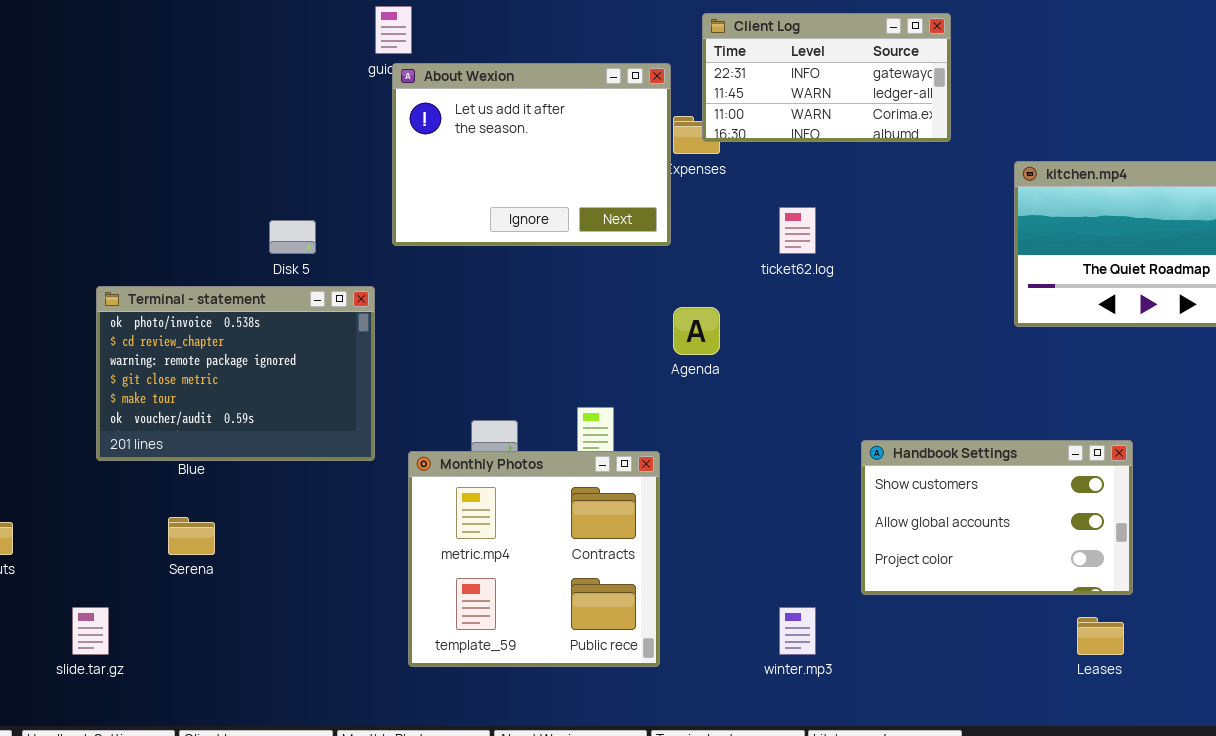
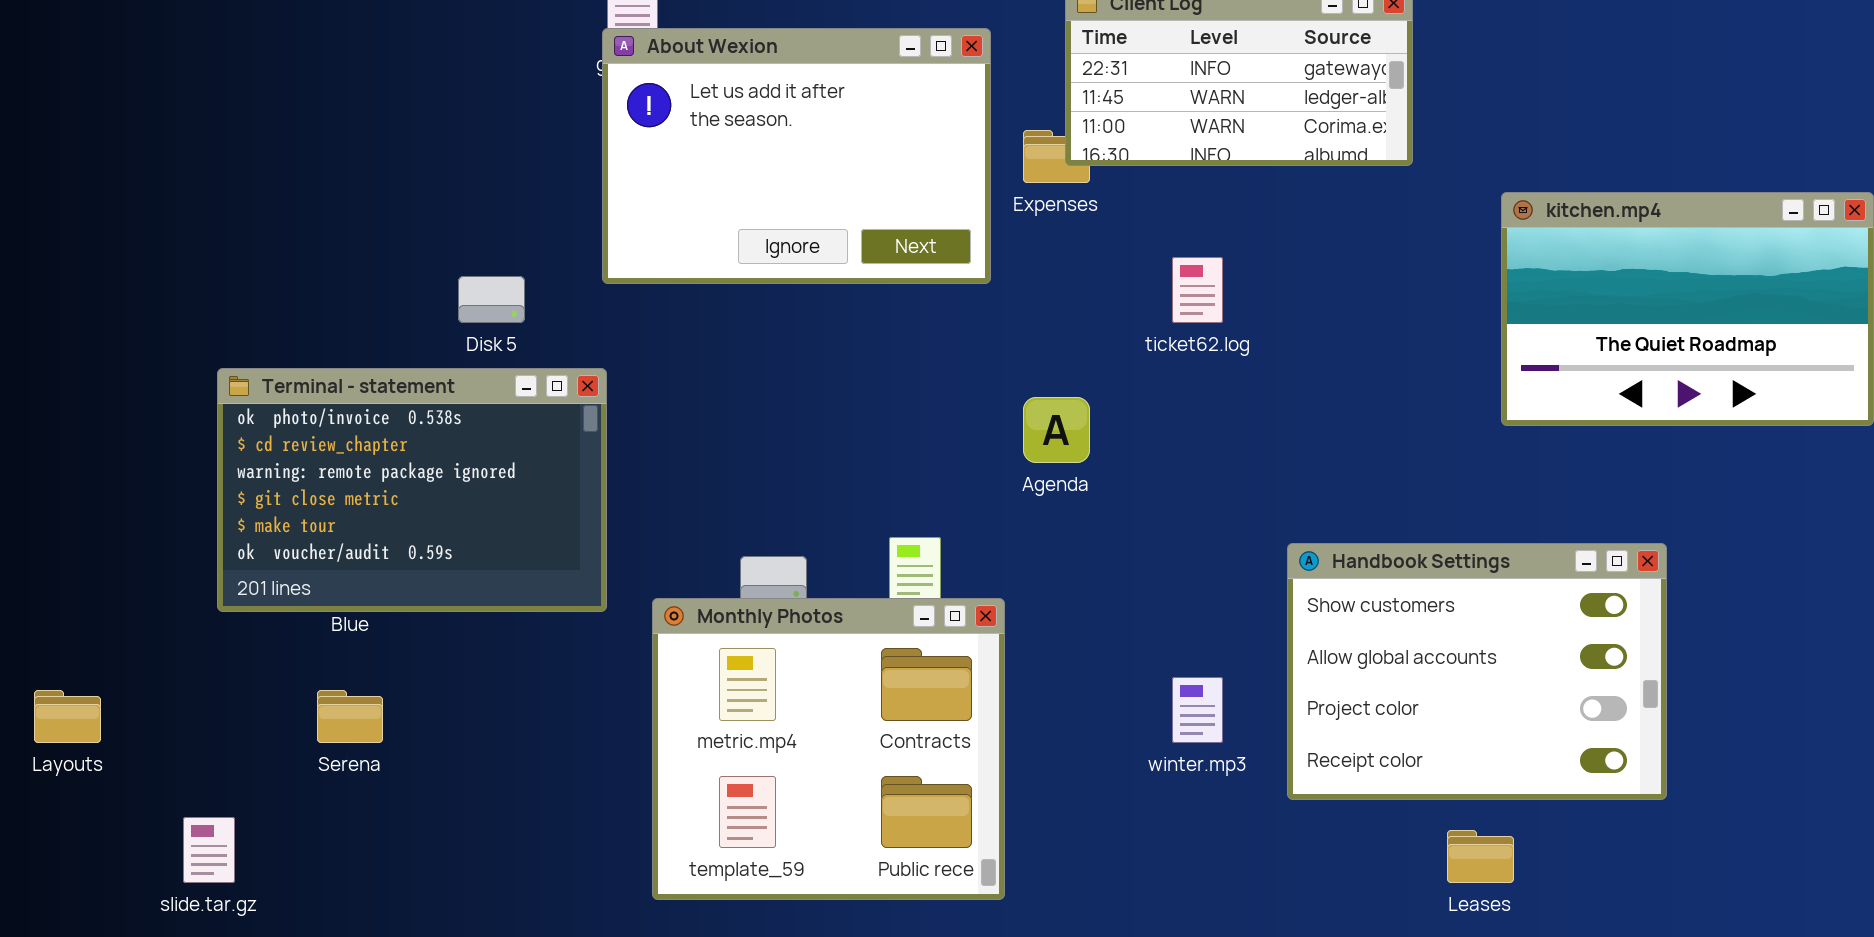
About Wexion: [392,63,671,246] -> [602,28,991,284], moved
Handbook Settings: [861,440,1133,595] -> [1287,543,1667,800], resized
winter.mp3: [779,607,816,655] -> [1172,677,1223,743], moved
Leases: [1077,617,1124,655] -> [1447,830,1514,883], moved

